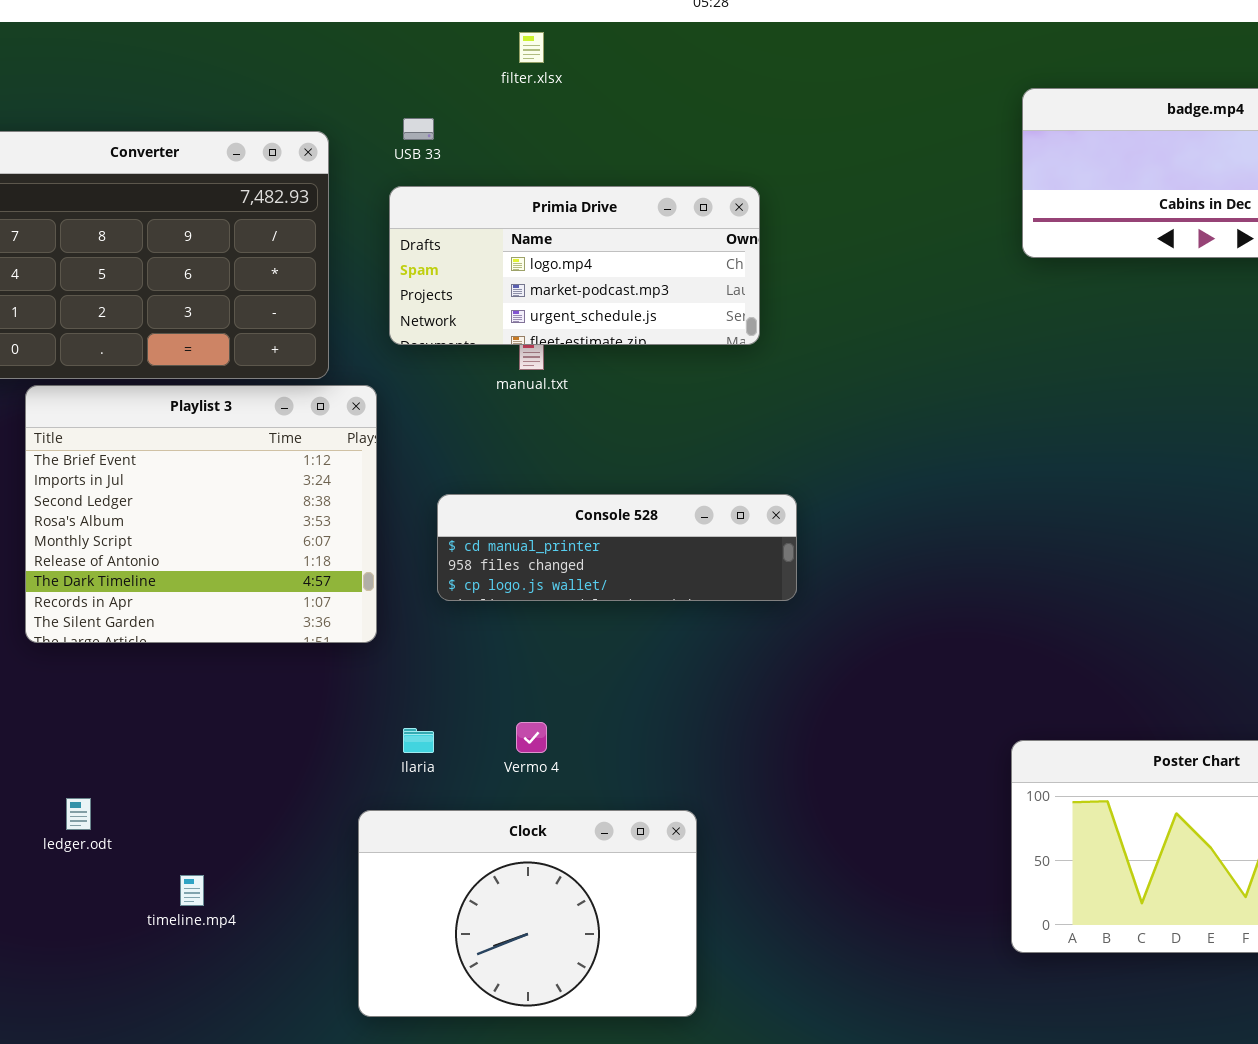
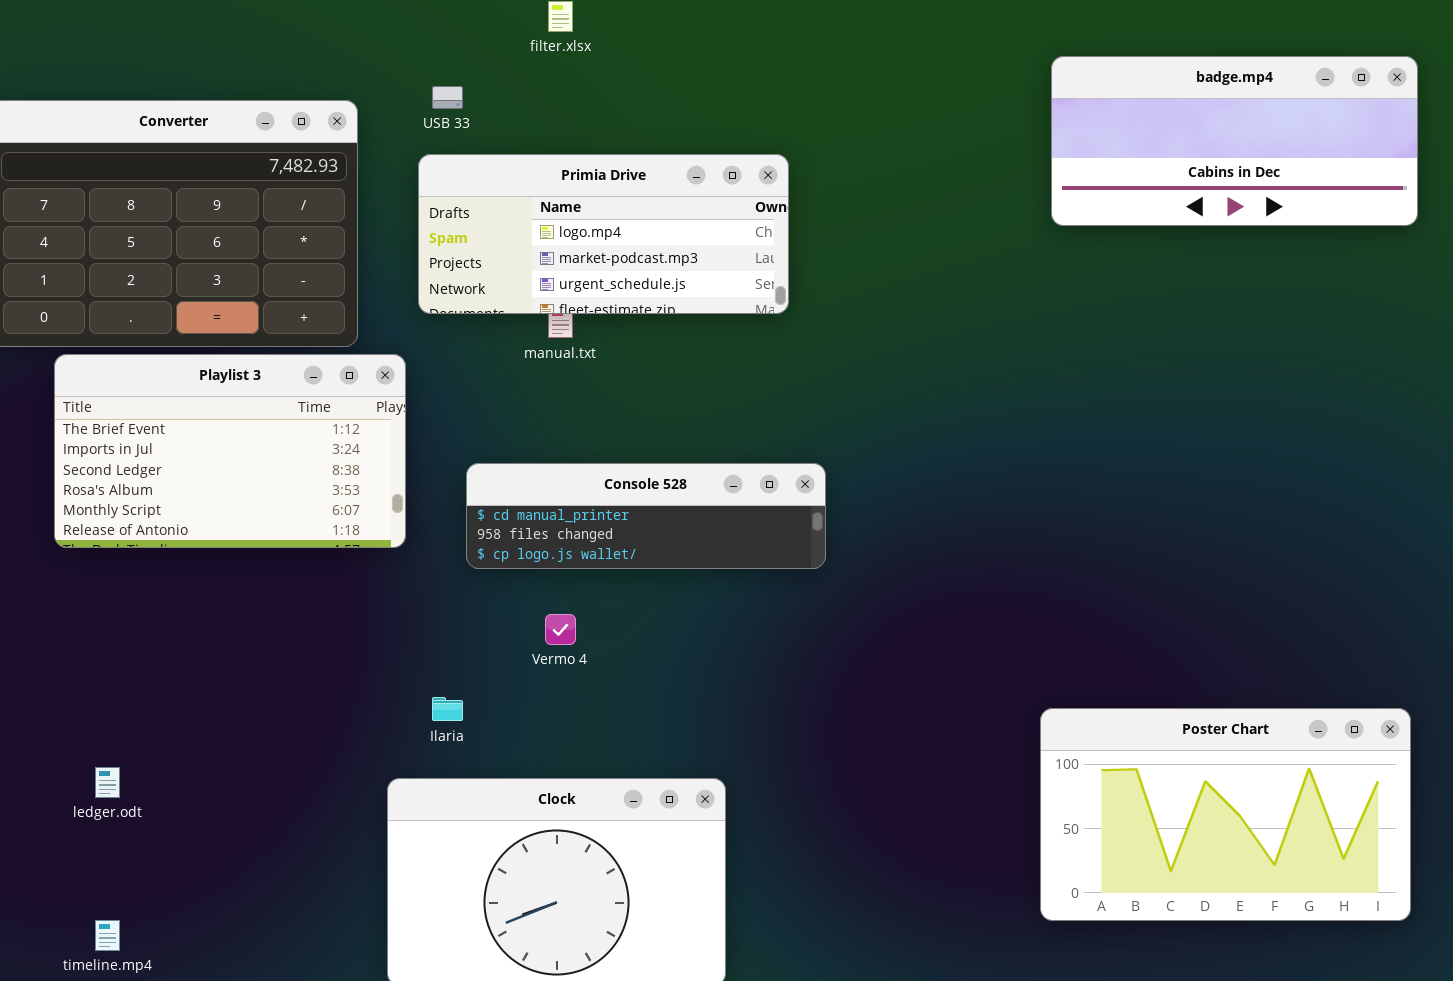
Playlist 3: [25,385,377,643] -> [54,354,406,548], resized
Vermo 4: [516,722,547,753] -> [545,614,576,645], moved
timeline.mp4: [180,875,204,906] -> [95,920,120,951], moved

